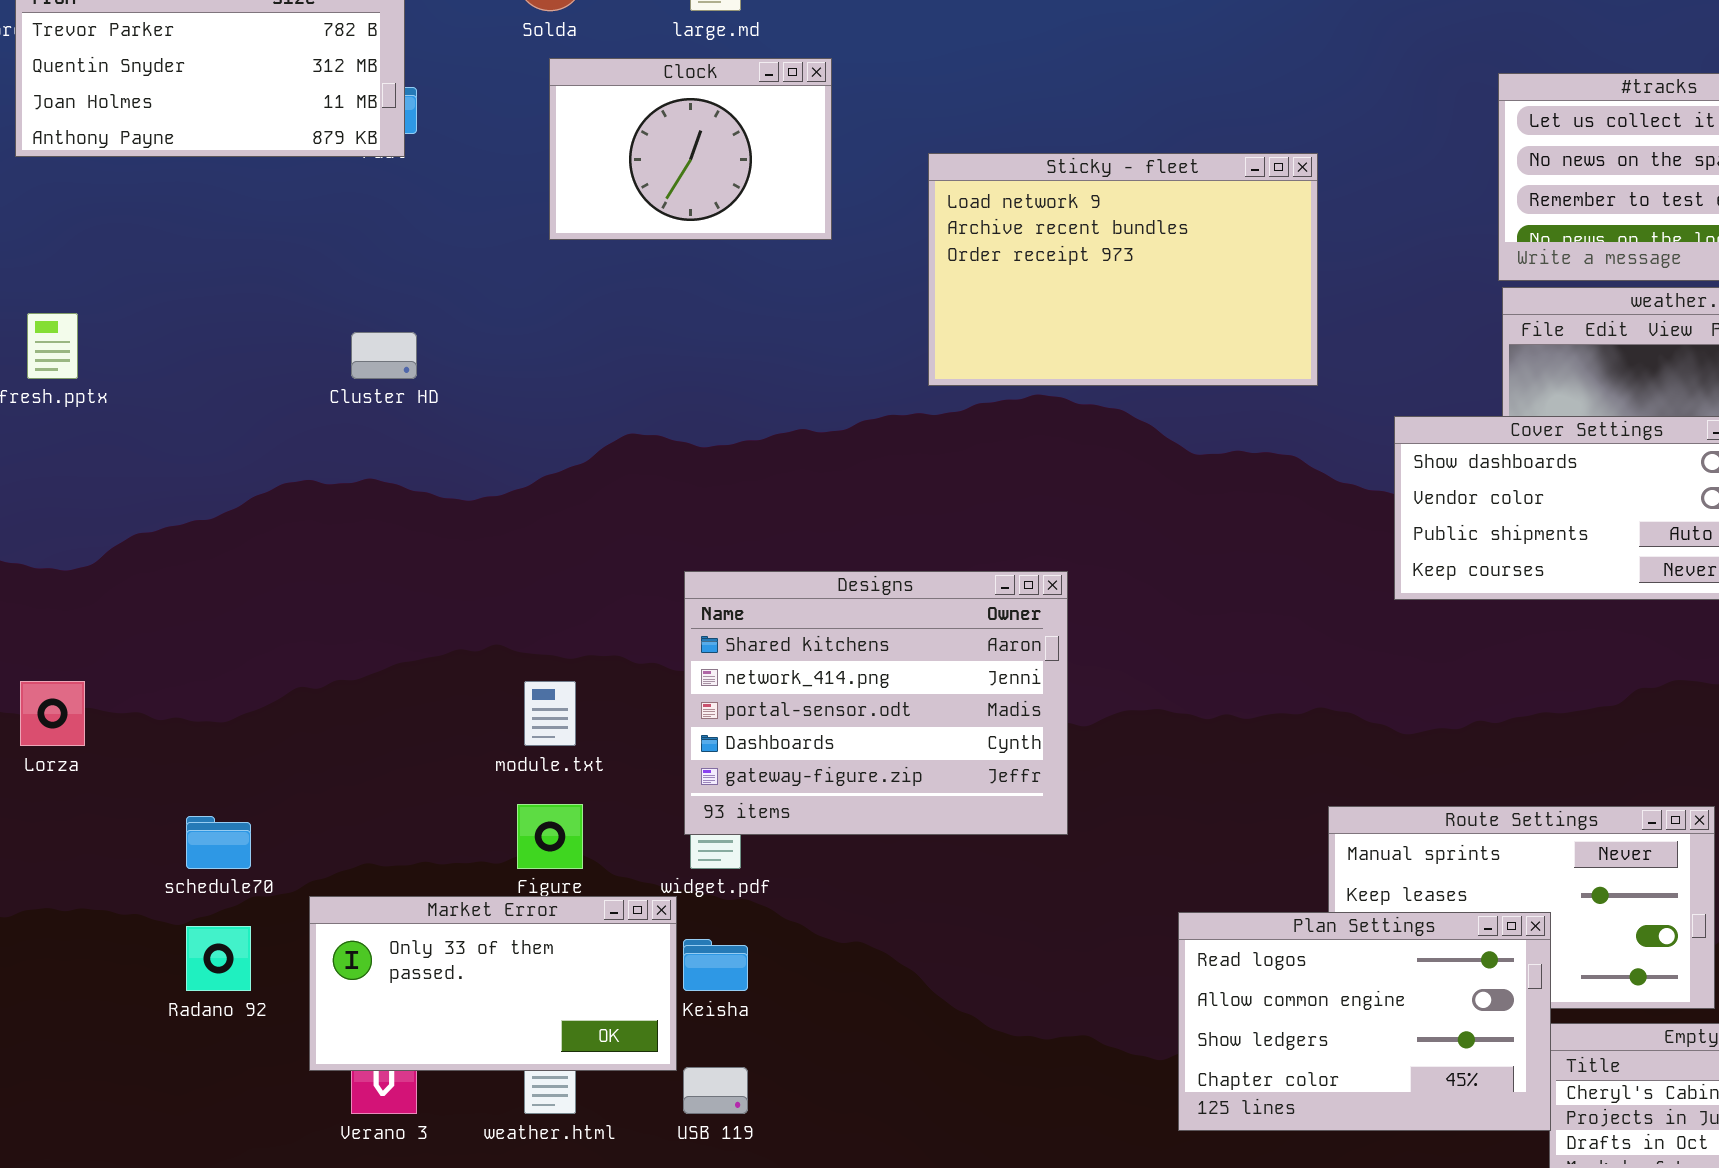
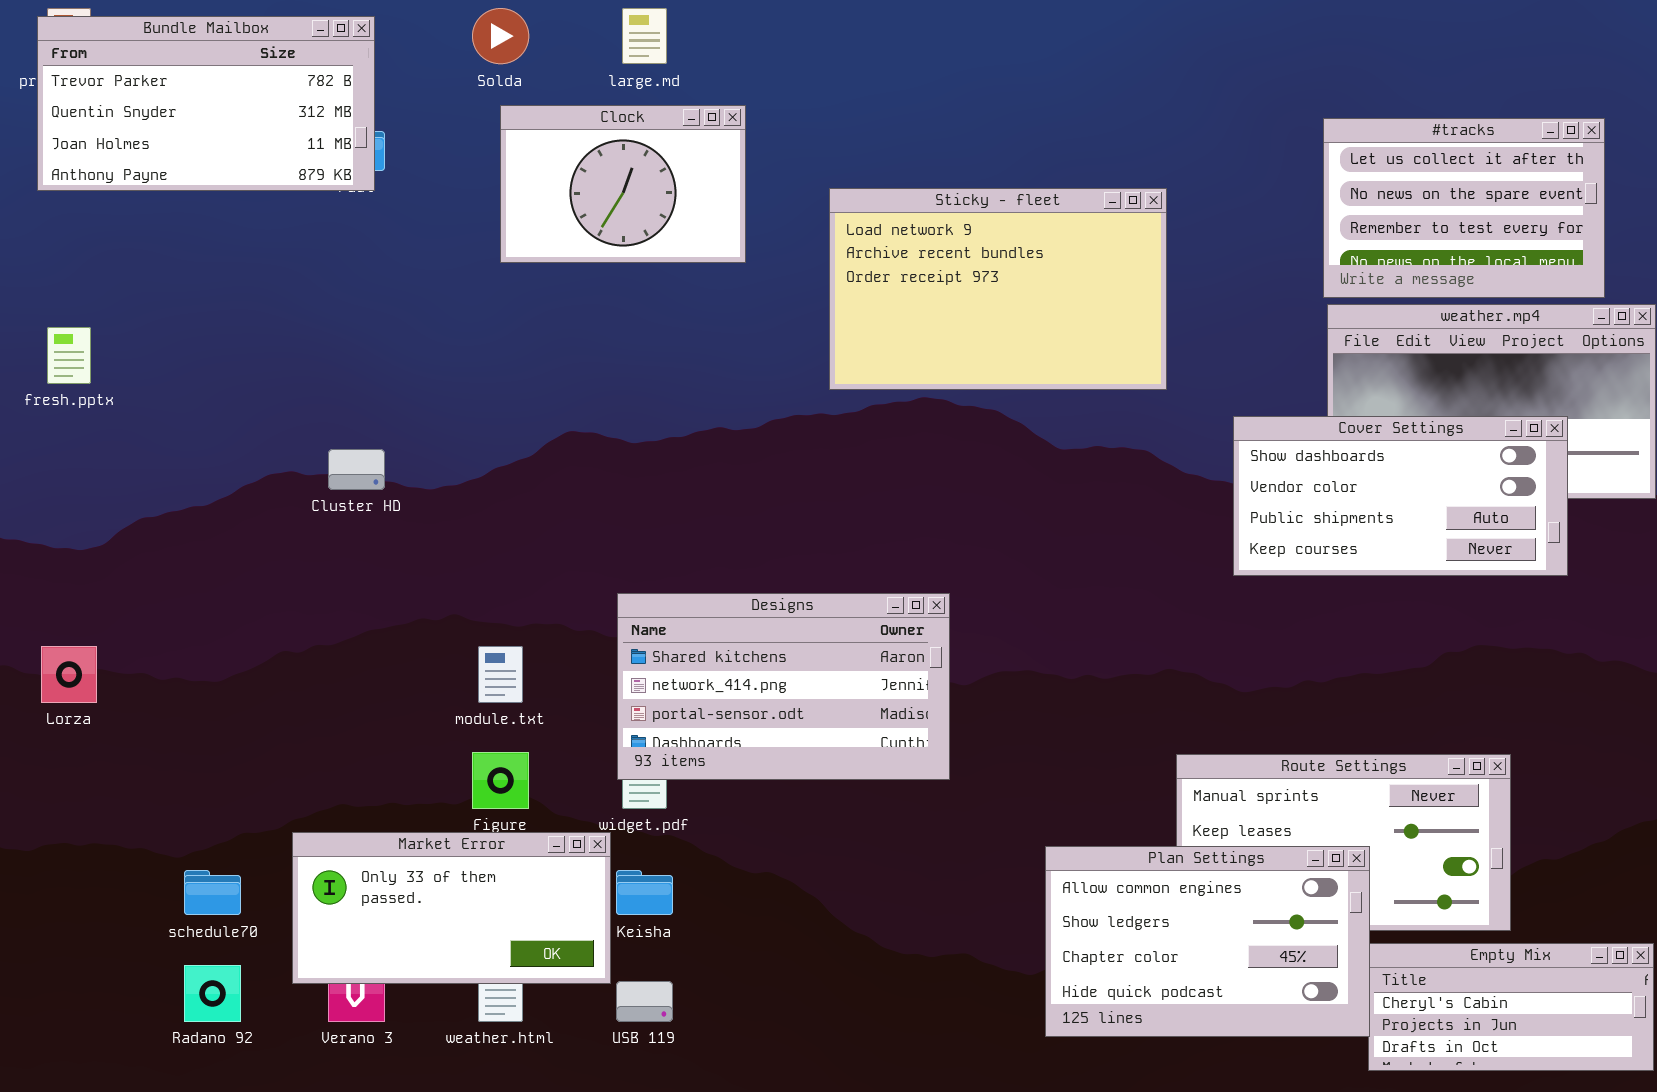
Cluster HD: [351,332,417,379] -> [328,449,385,490], moved
Designs: [684,571,1068,835] -> [617,593,950,780], resized
schedule70: [186,816,251,869] -> [184,870,241,915], moved
Plan Settings: [1178,912,1551,1131] -> [1045,846,1370,1037], scrolled down 1 row
Radano 92: [186,926,251,991] -> [184,965,241,1022], moved

